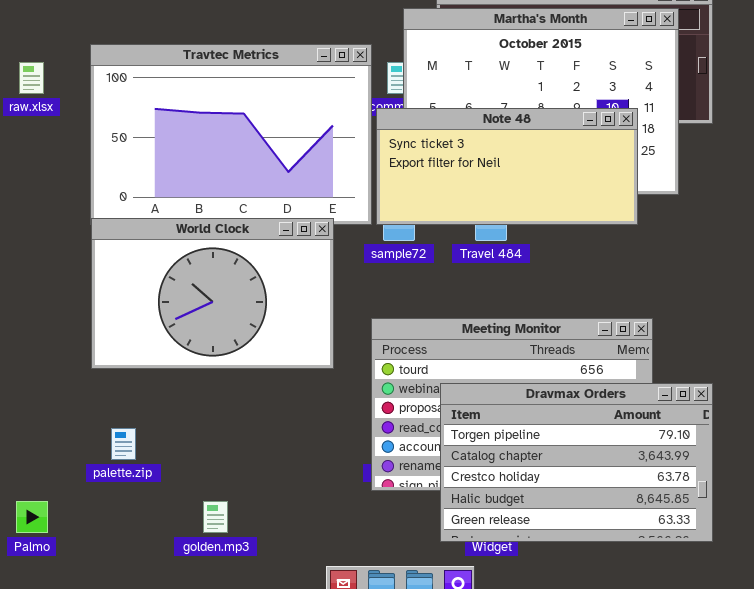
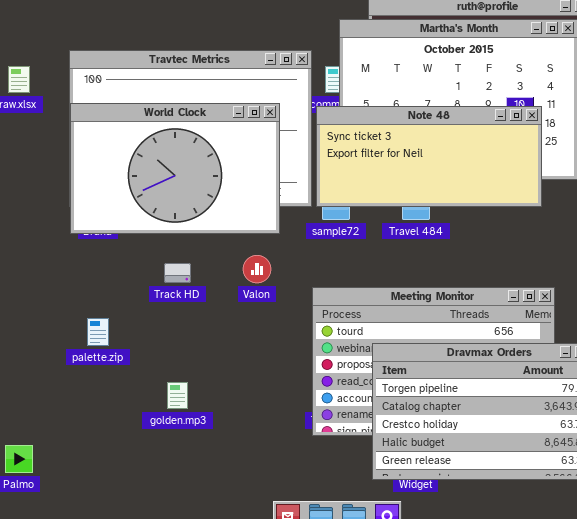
World Clock: [91,218,334,369] -> [70,103,280,234], moved
palette.zip: [111,428,136,460] -> [87,318,109,346], moved
golden.mp3: [203,501,228,533] -> [167,382,188,409], moved

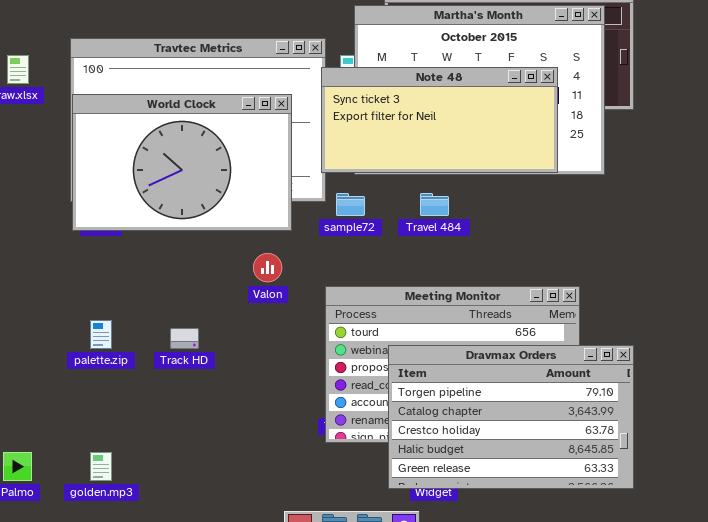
Note 48: [316,106,542,207] -> [321,67,558,173], moved
Track HD: [164,263,191,283] -> [170,328,199,349], moved
golden.mp3: [167,382,188,409] -> [90,452,112,481], moved

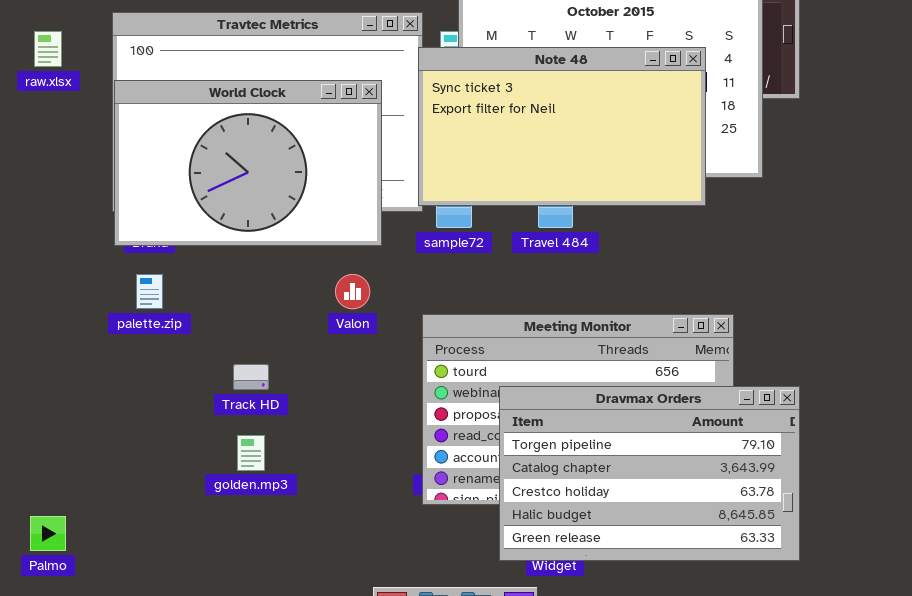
Note 48: [321,67,558,173] -> [418,47,706,206], resized
palette.zip: [90,320,112,349] -> [136,274,163,309], moved
golden.mp3: [90,452,112,481] -> [237,435,265,471], moved

